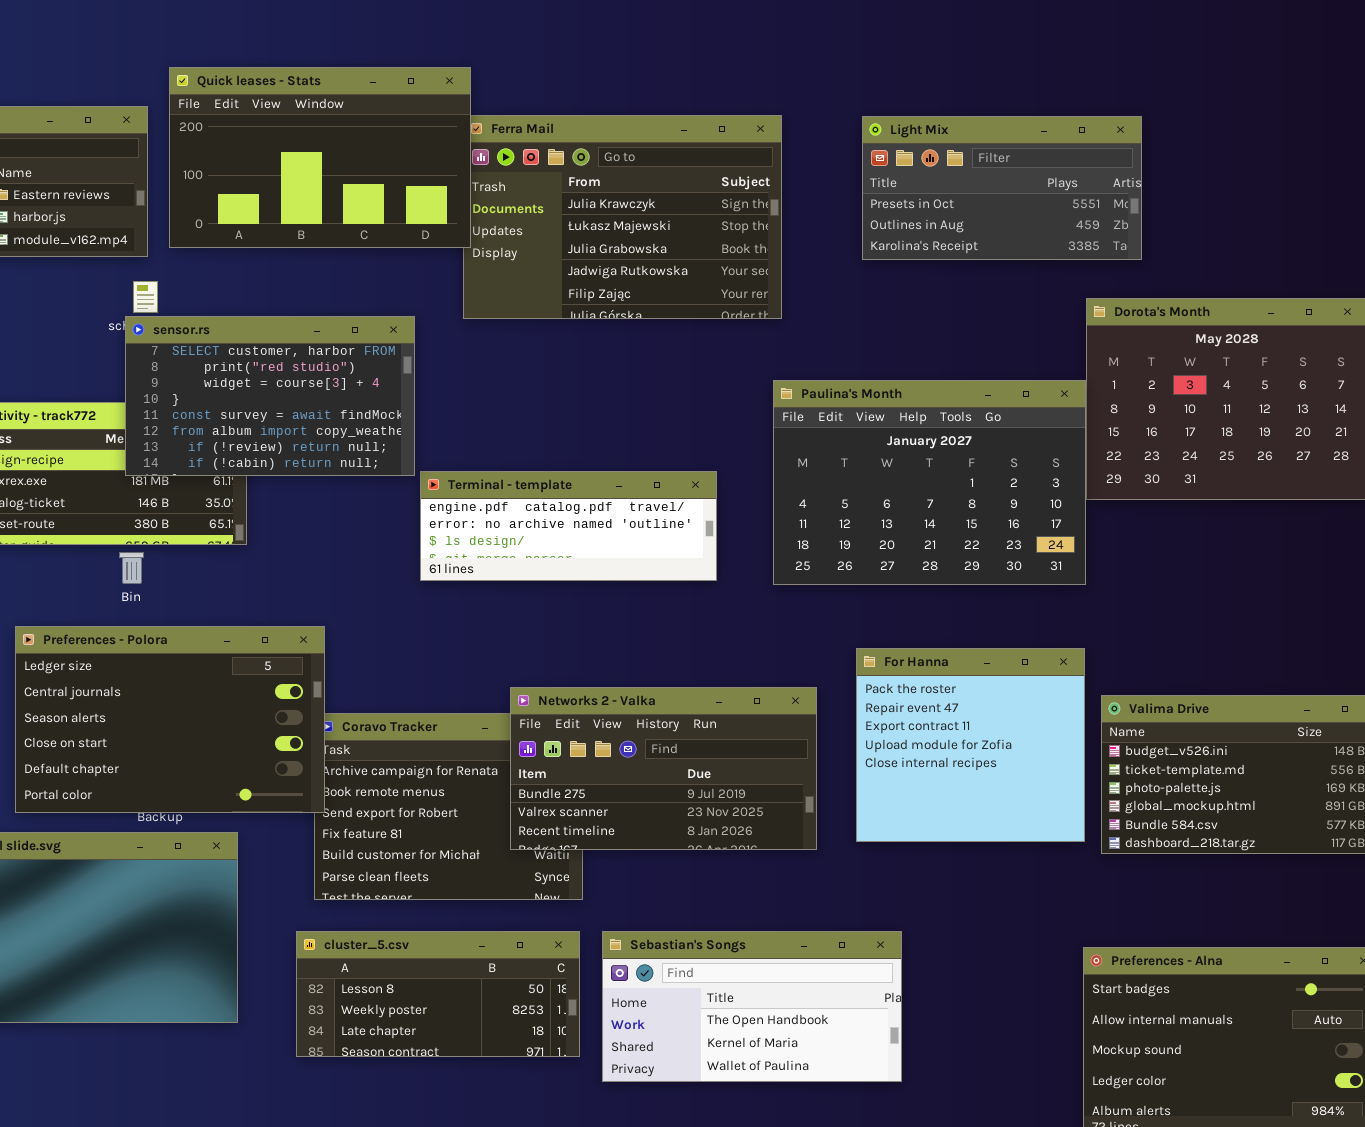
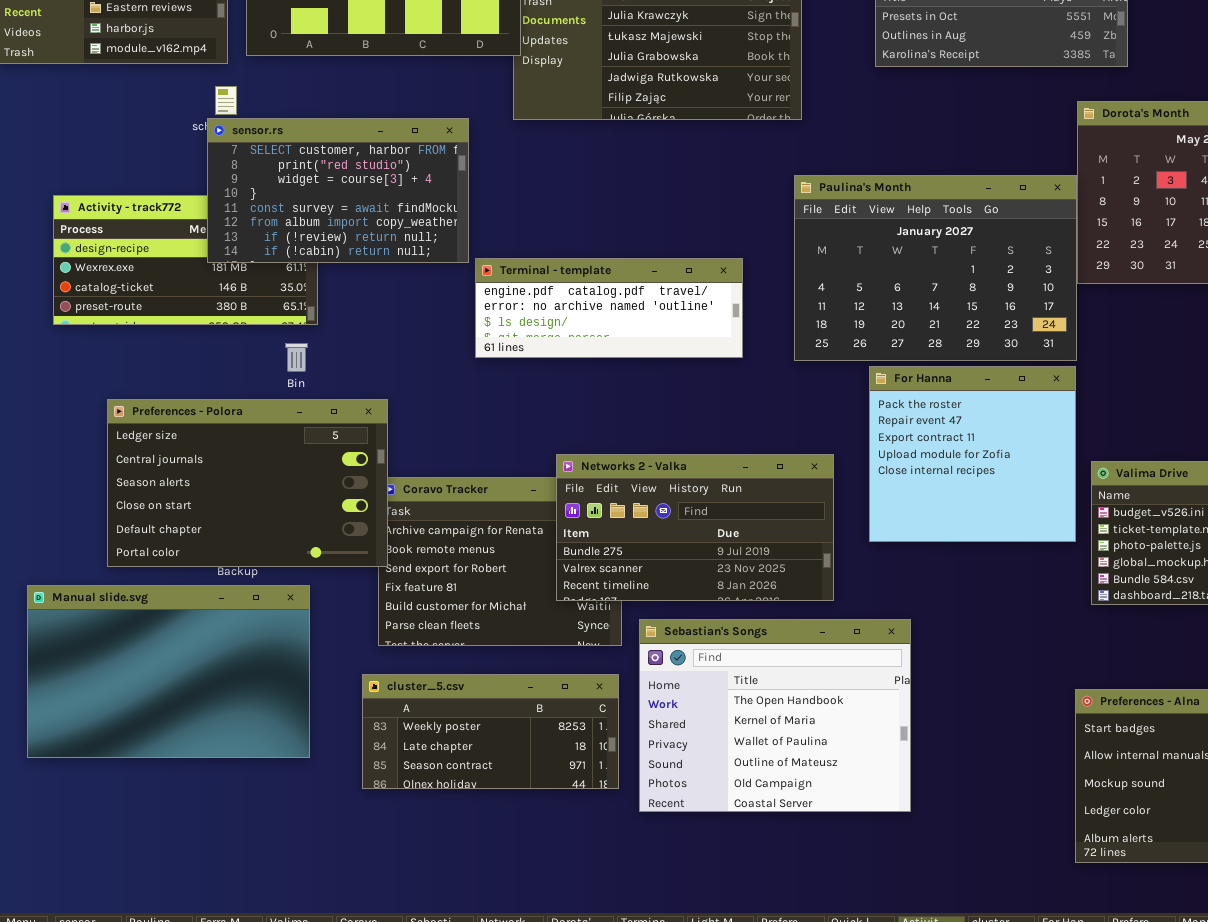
Bin: [119,552,144,584] -> [285,343,308,372], moved
For Hanna: [856,648,1085,842] -> [869,366,1076,542], moved
cluster_5.csv: [296,931,580,1057] -> [362,674,619,789], scrolled down 1 row
Sebastian's Songs: [602,931,902,1082] -> [639,619,911,812], resized

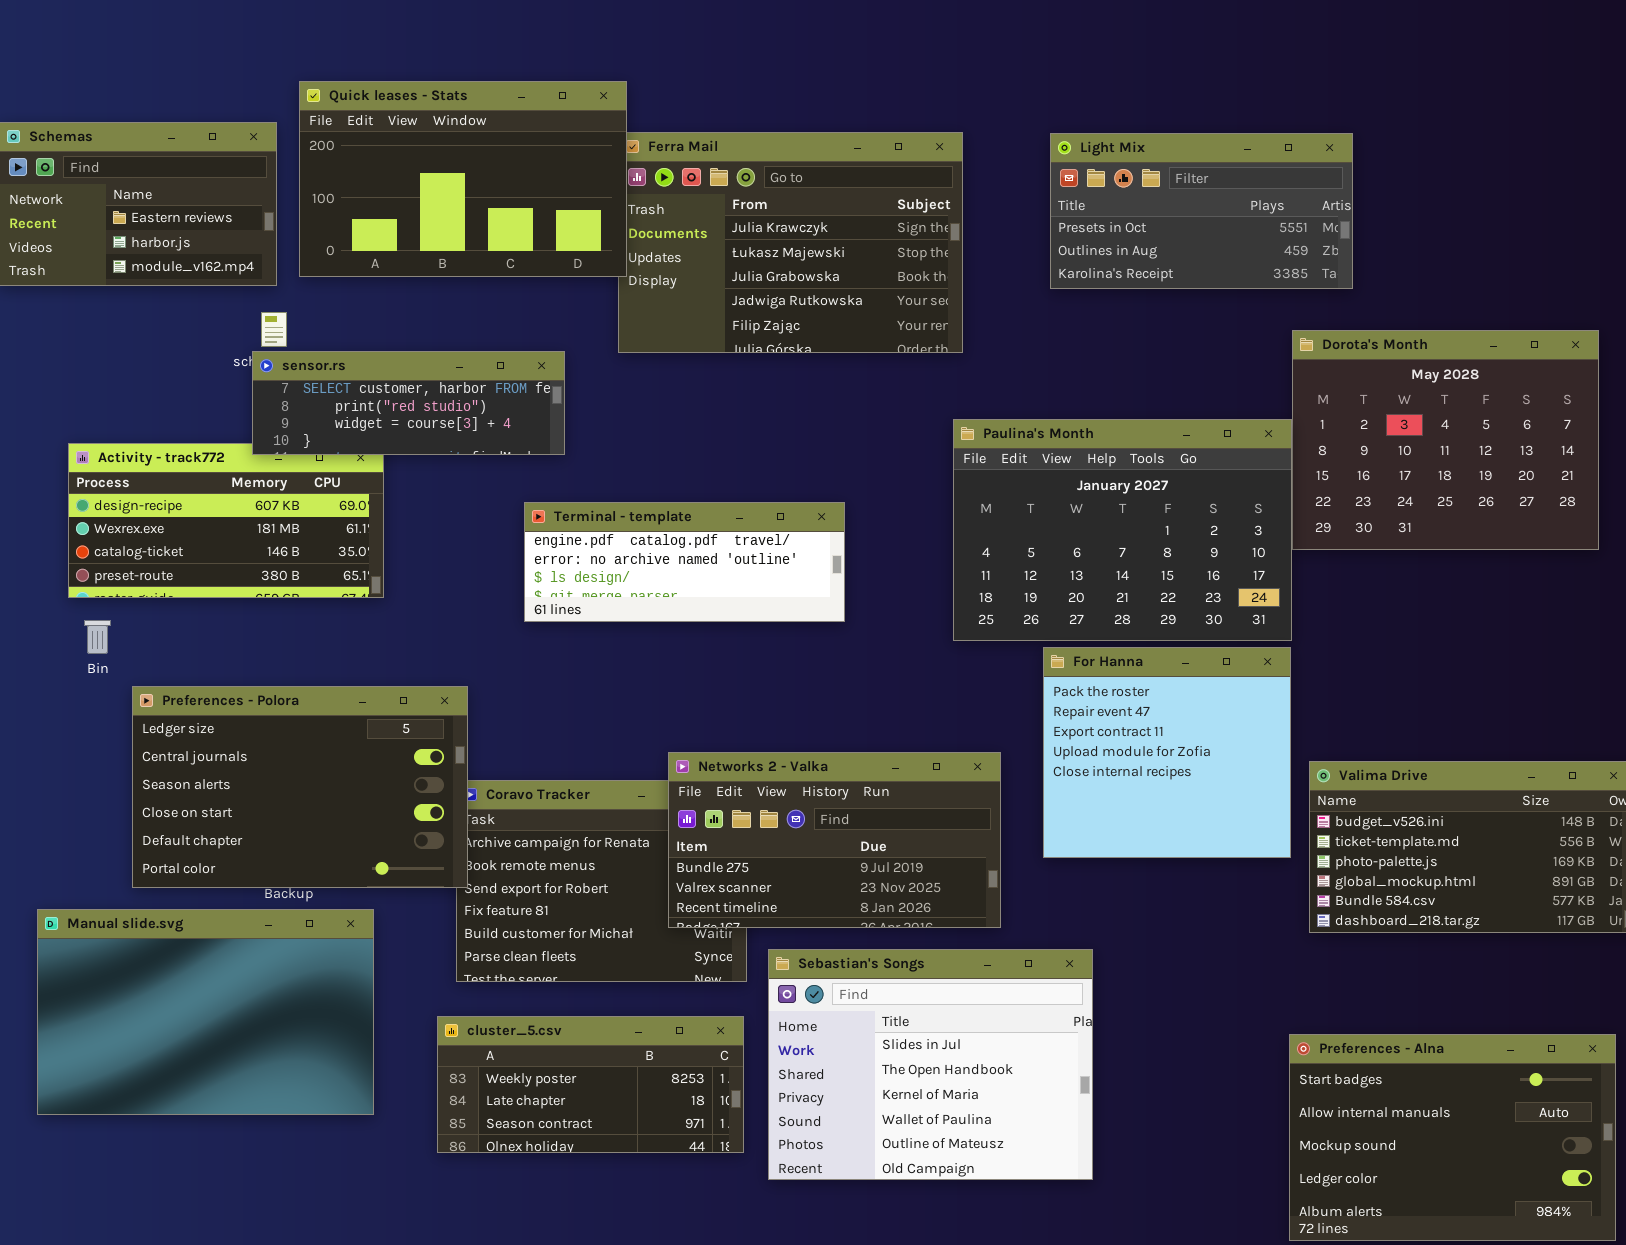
sensor.rs: [207,118,469,263] -> [252,351,565,455], resized
Terminal - template: [475,258,743,358] -> [524,502,845,622], moved
Bin: [285,343,308,372] -> [84,620,111,654], moved
Sebastian's Songs: [639,619,911,812] -> [768,949,1093,1180], scrolled up 1 row

